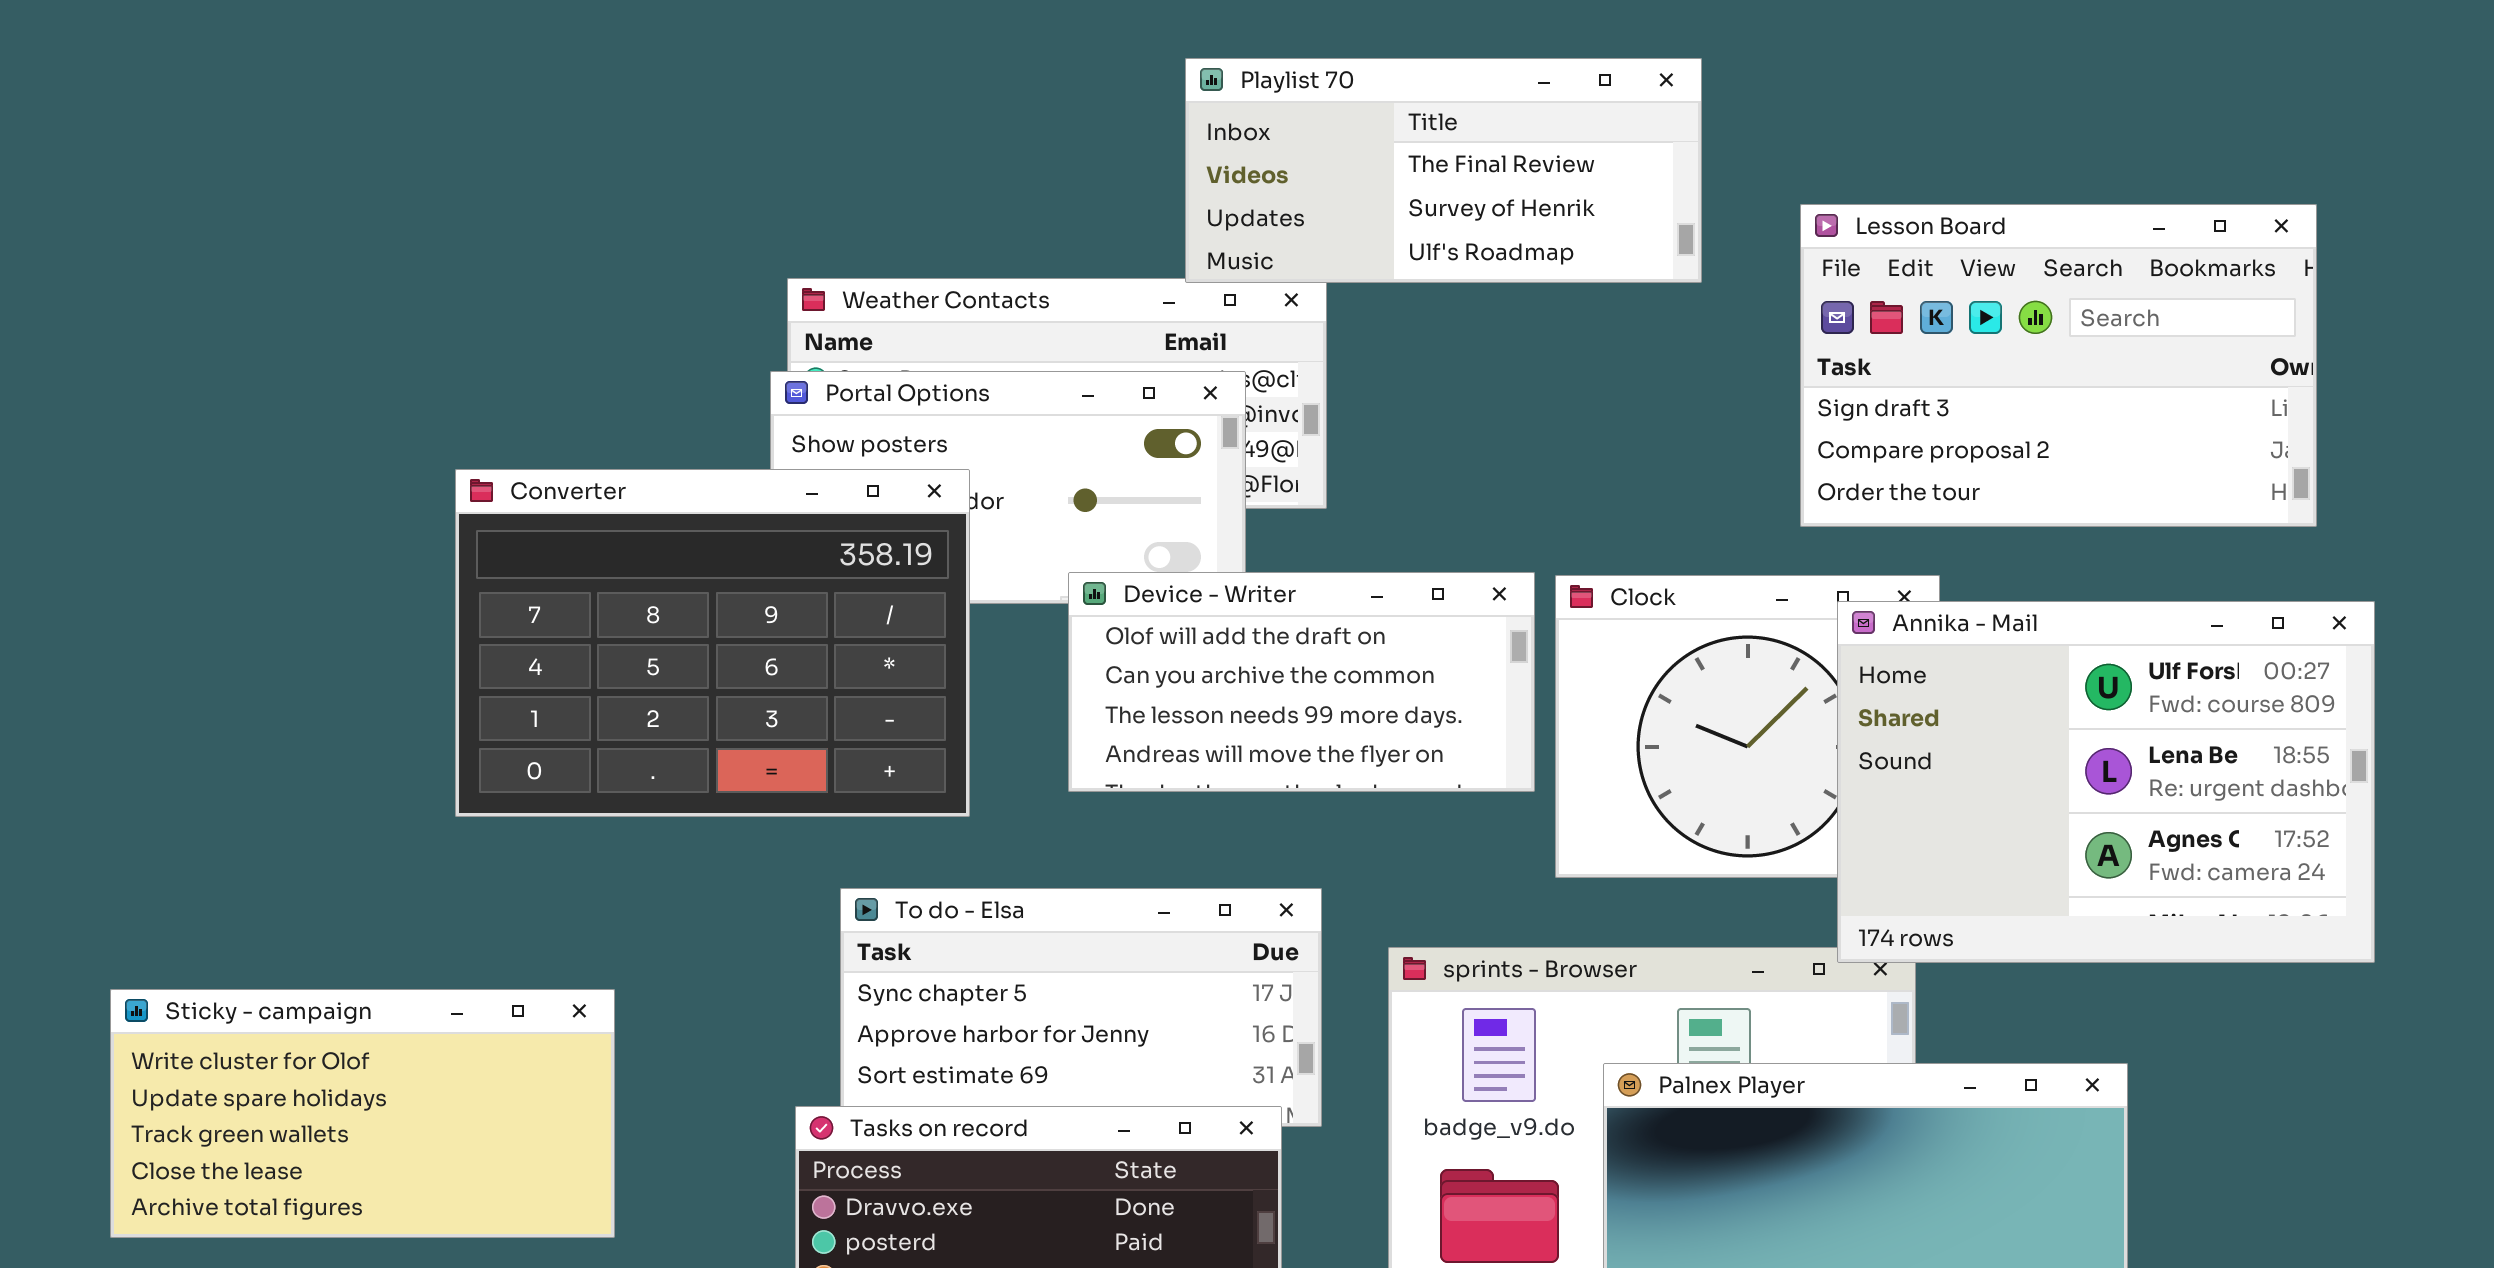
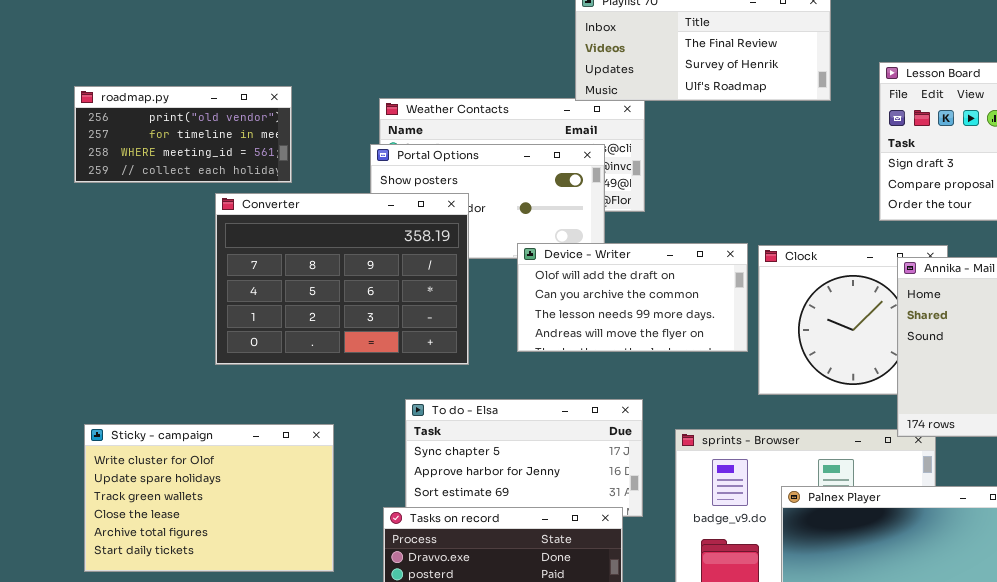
roadmap.py: none -> [74,86,292,183], opened
Sticky - campaign: [110,989,615,1238] -> [84,424,334,572], moved, resized

